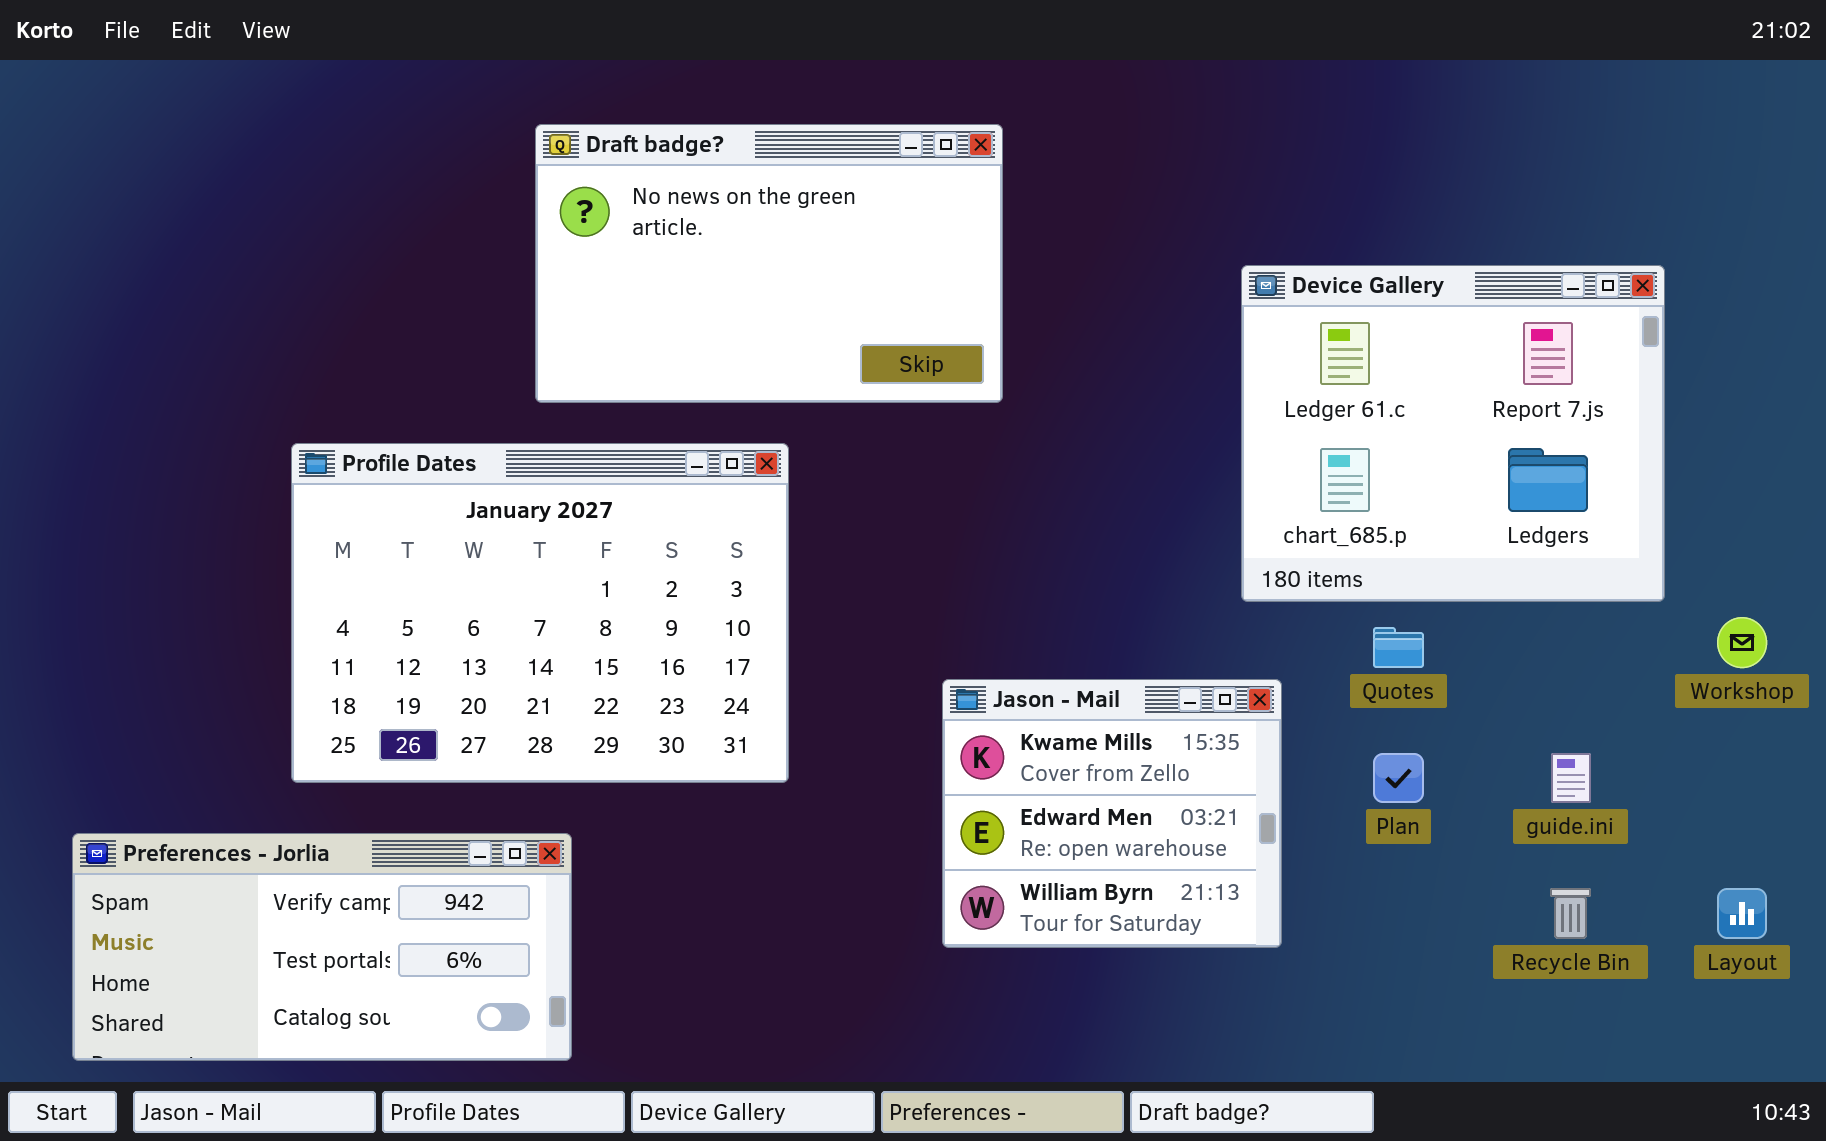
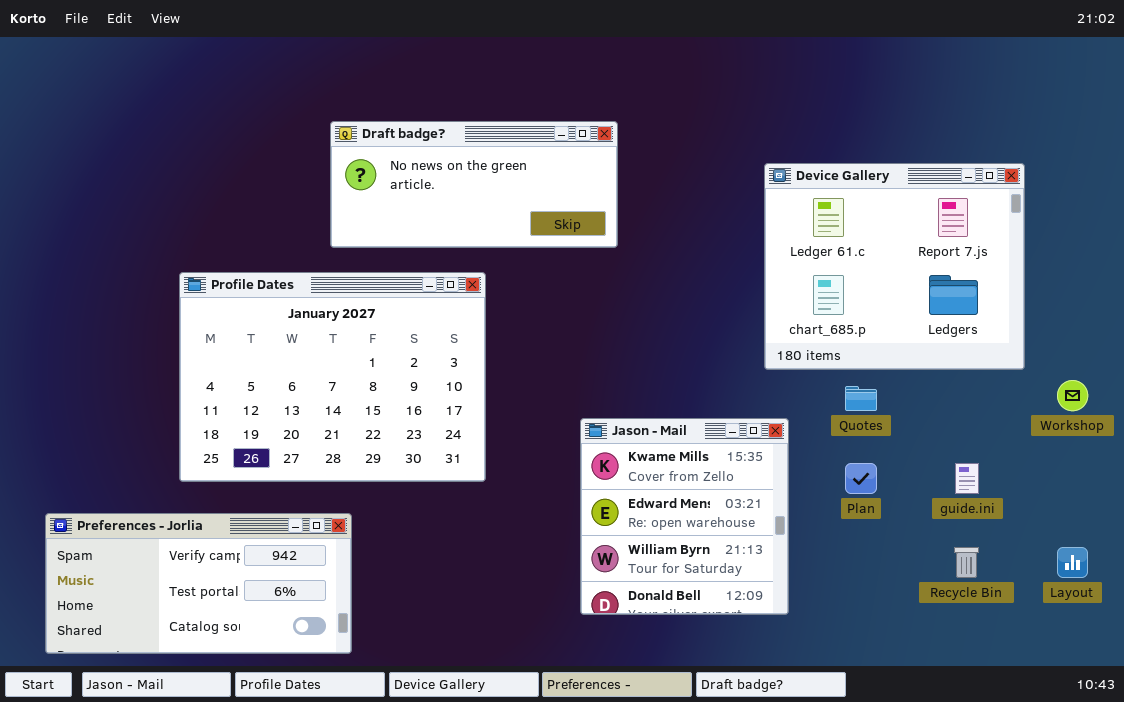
Draft badge?: [535,124,1003,403] -> [330,121,618,248], resized
Jason - Mail: [942,679,1282,948] -> [580,418,789,615], resized

